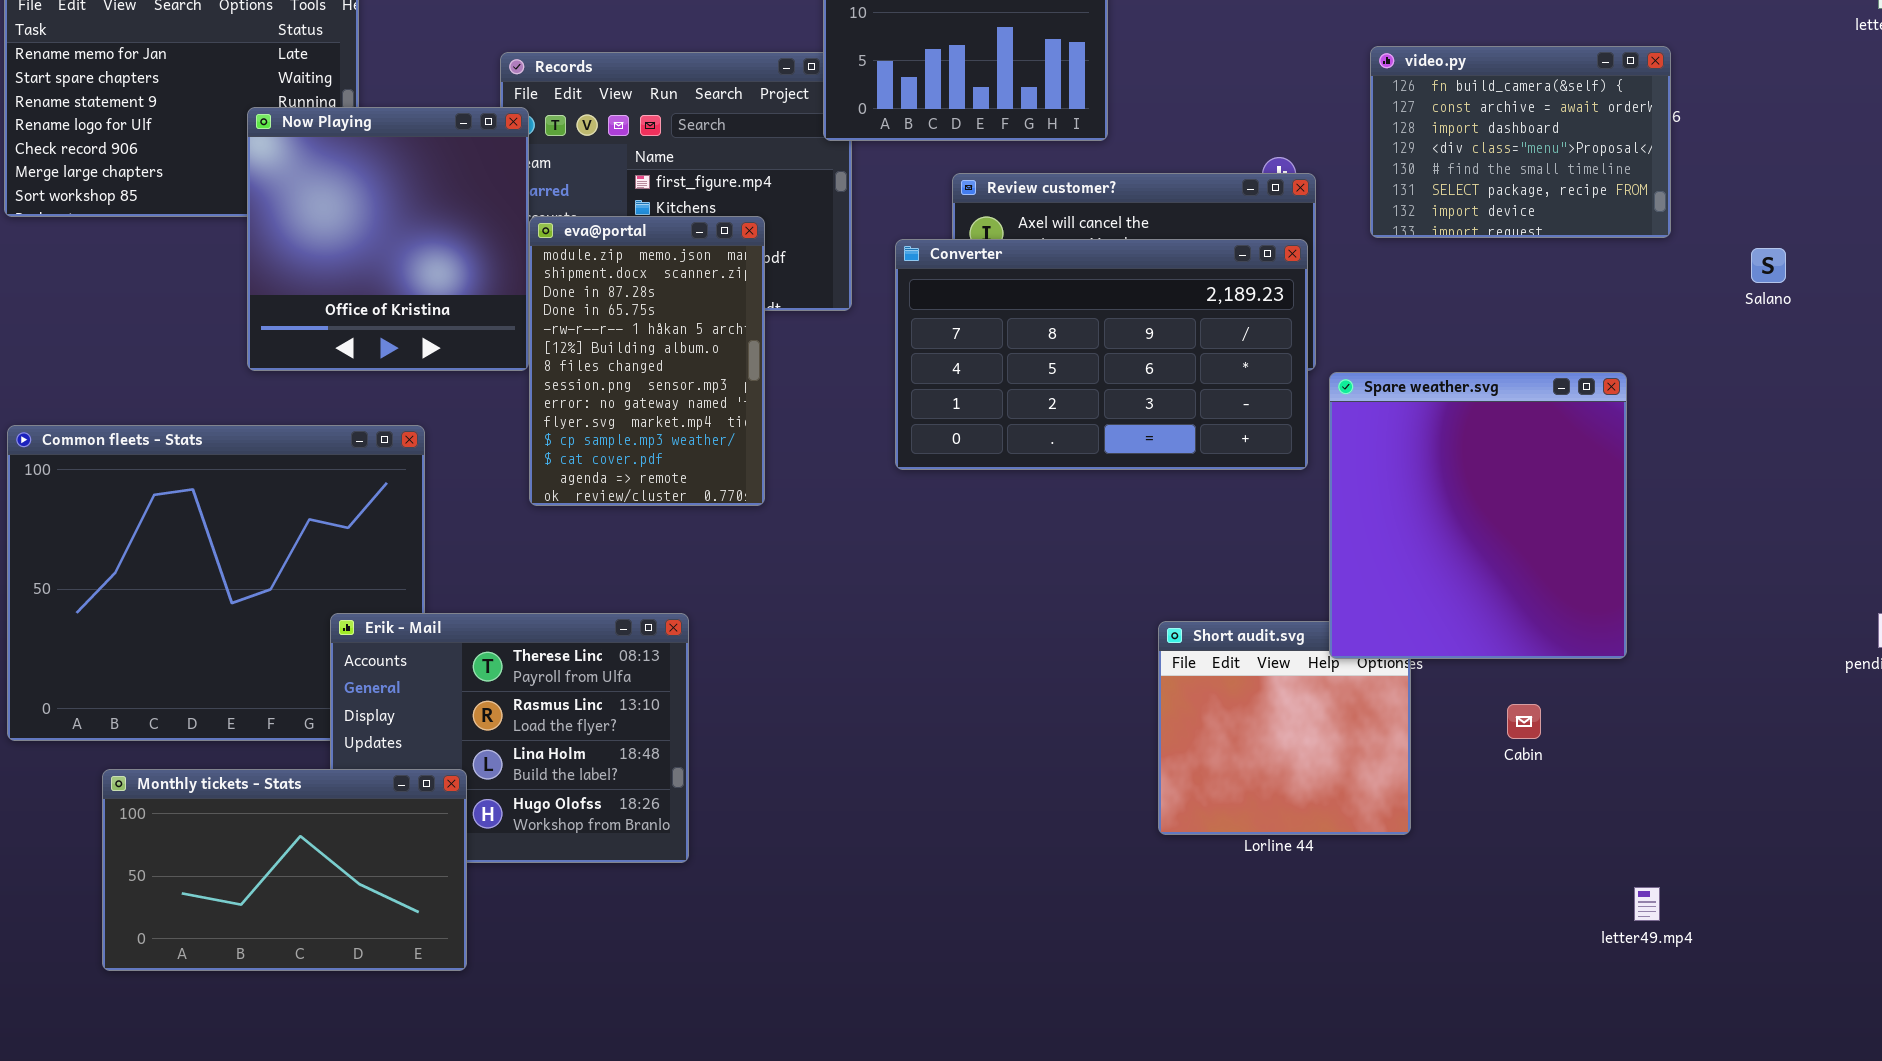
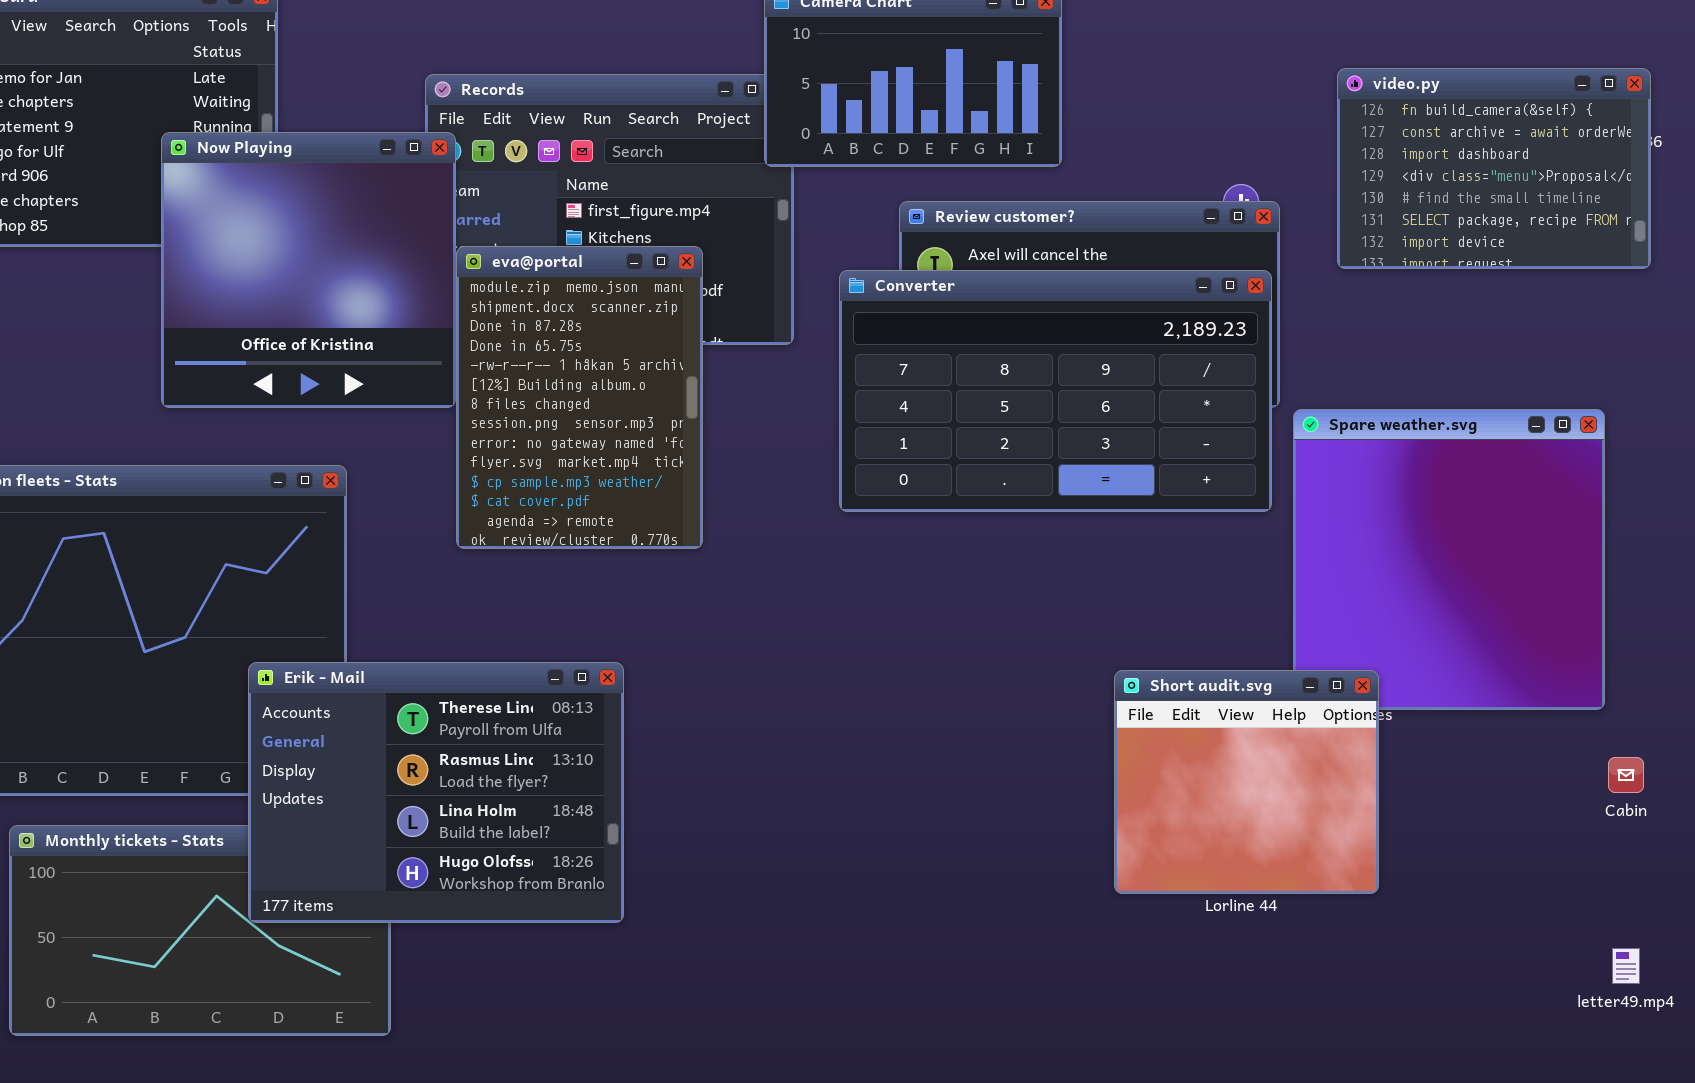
Erik - Mail: [330,613,689,863] -> [248,662,624,923], raised
Short audit.svg: [1158,621,1411,835] -> [1114,670,1379,894], raised
Cabin: [1507,704,1541,739] -> [1608,757,1644,793], moved

